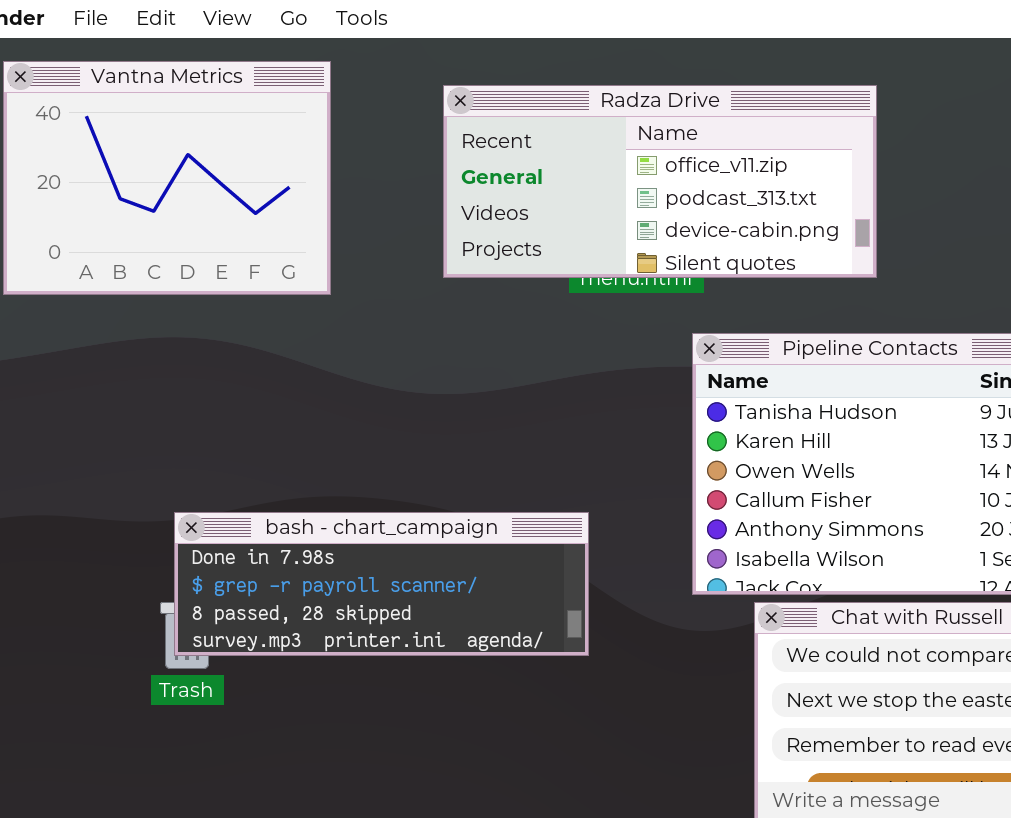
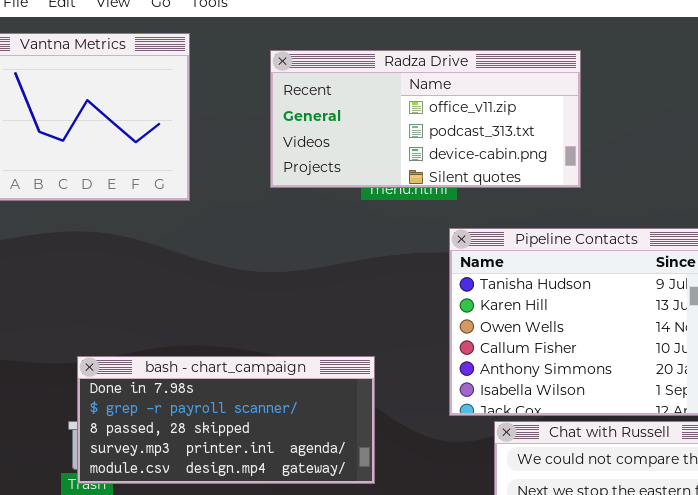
bash - chart_campaign: [174,512,589,656] -> [77,356,375,484], resized

